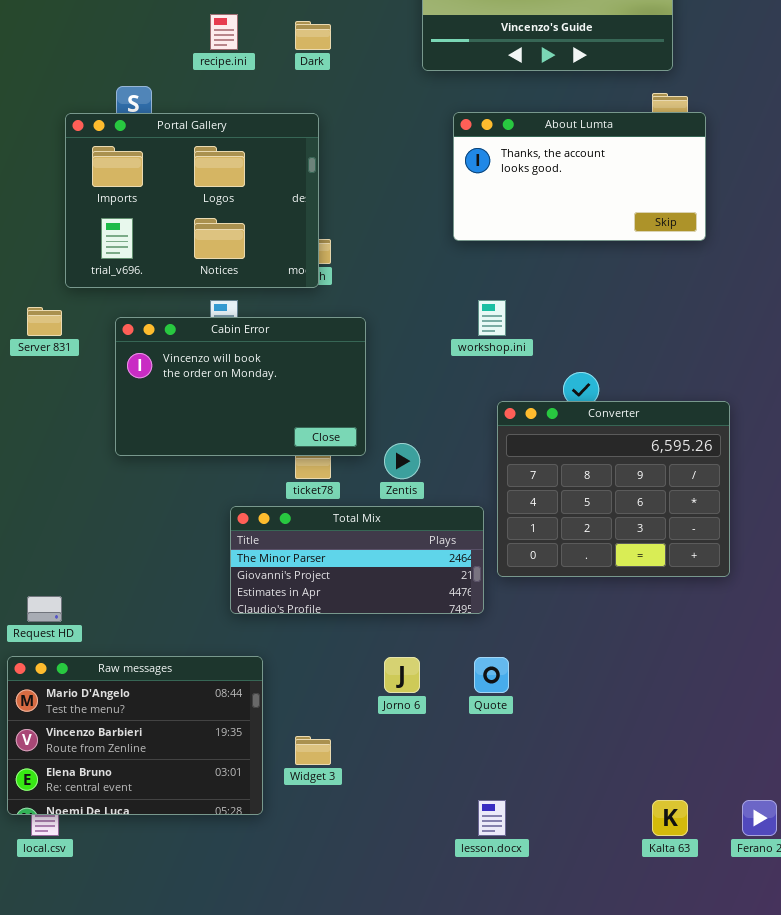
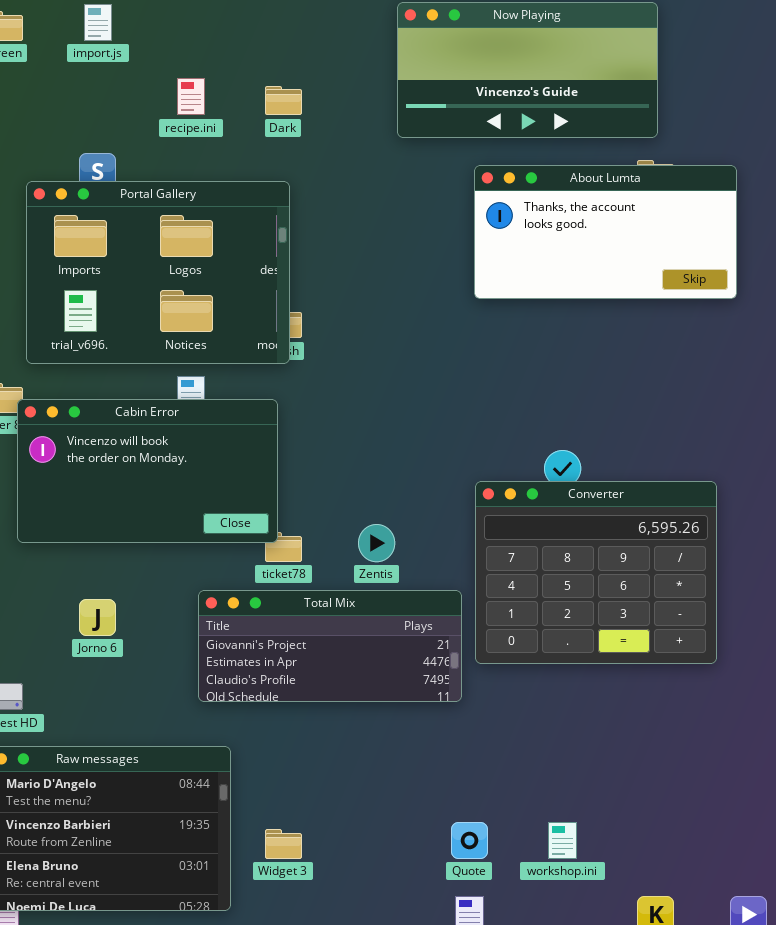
About Lumta: [453,112,706,241] -> [474,165,737,299], moved
workshop.ini: [478,300,506,336] -> [548,822,577,859], moved
Cabin Error: [115,317,366,456] -> [17,399,278,543], moved
Total Mix: [230,506,484,614] -> [198,590,462,702], scrolled down 1 row
Jorno 6: [384,657,420,693] -> [79,599,116,636], moved
Quote: [474,657,509,693] -> [451,822,488,859], moved

